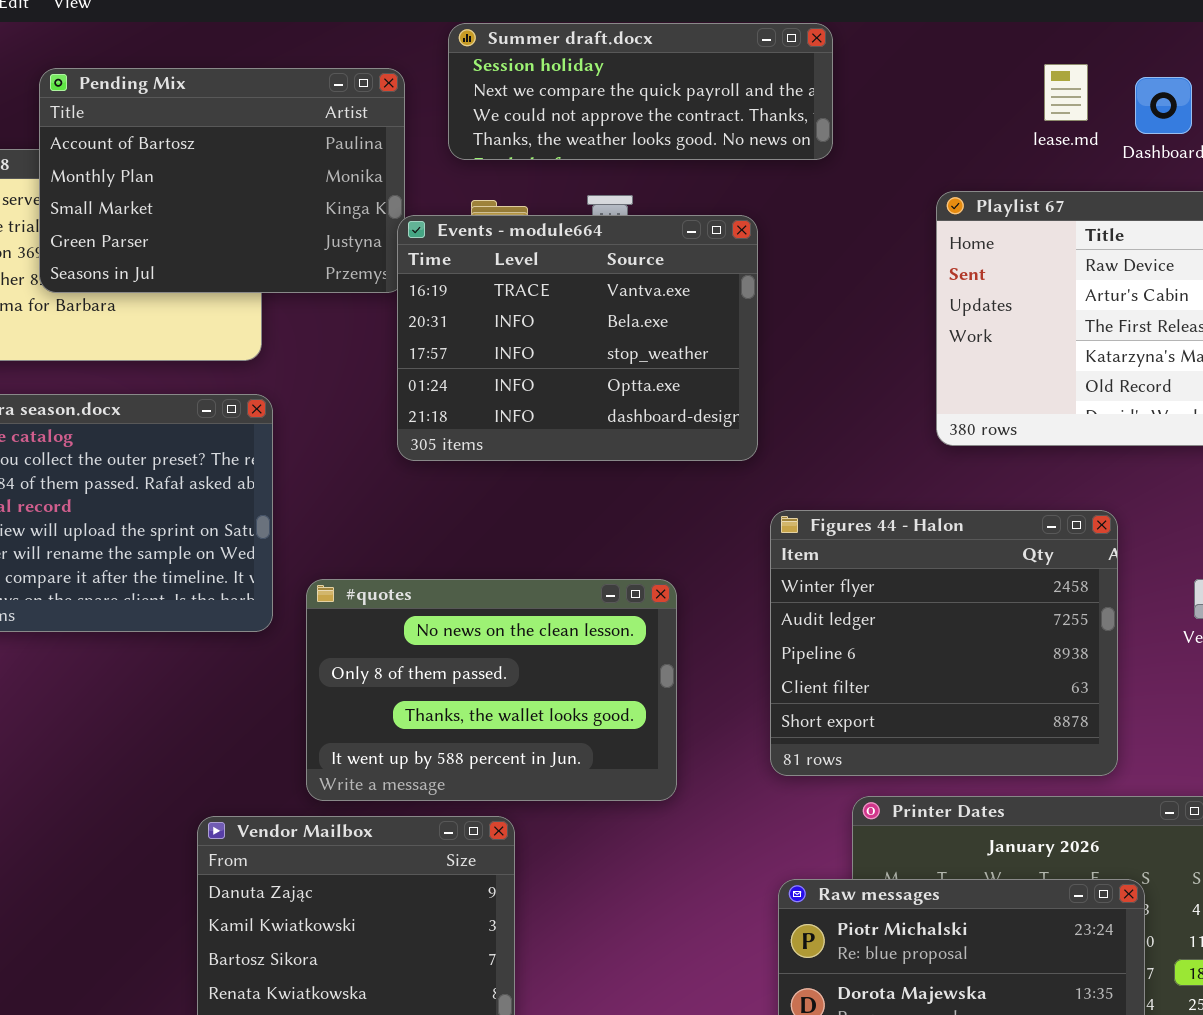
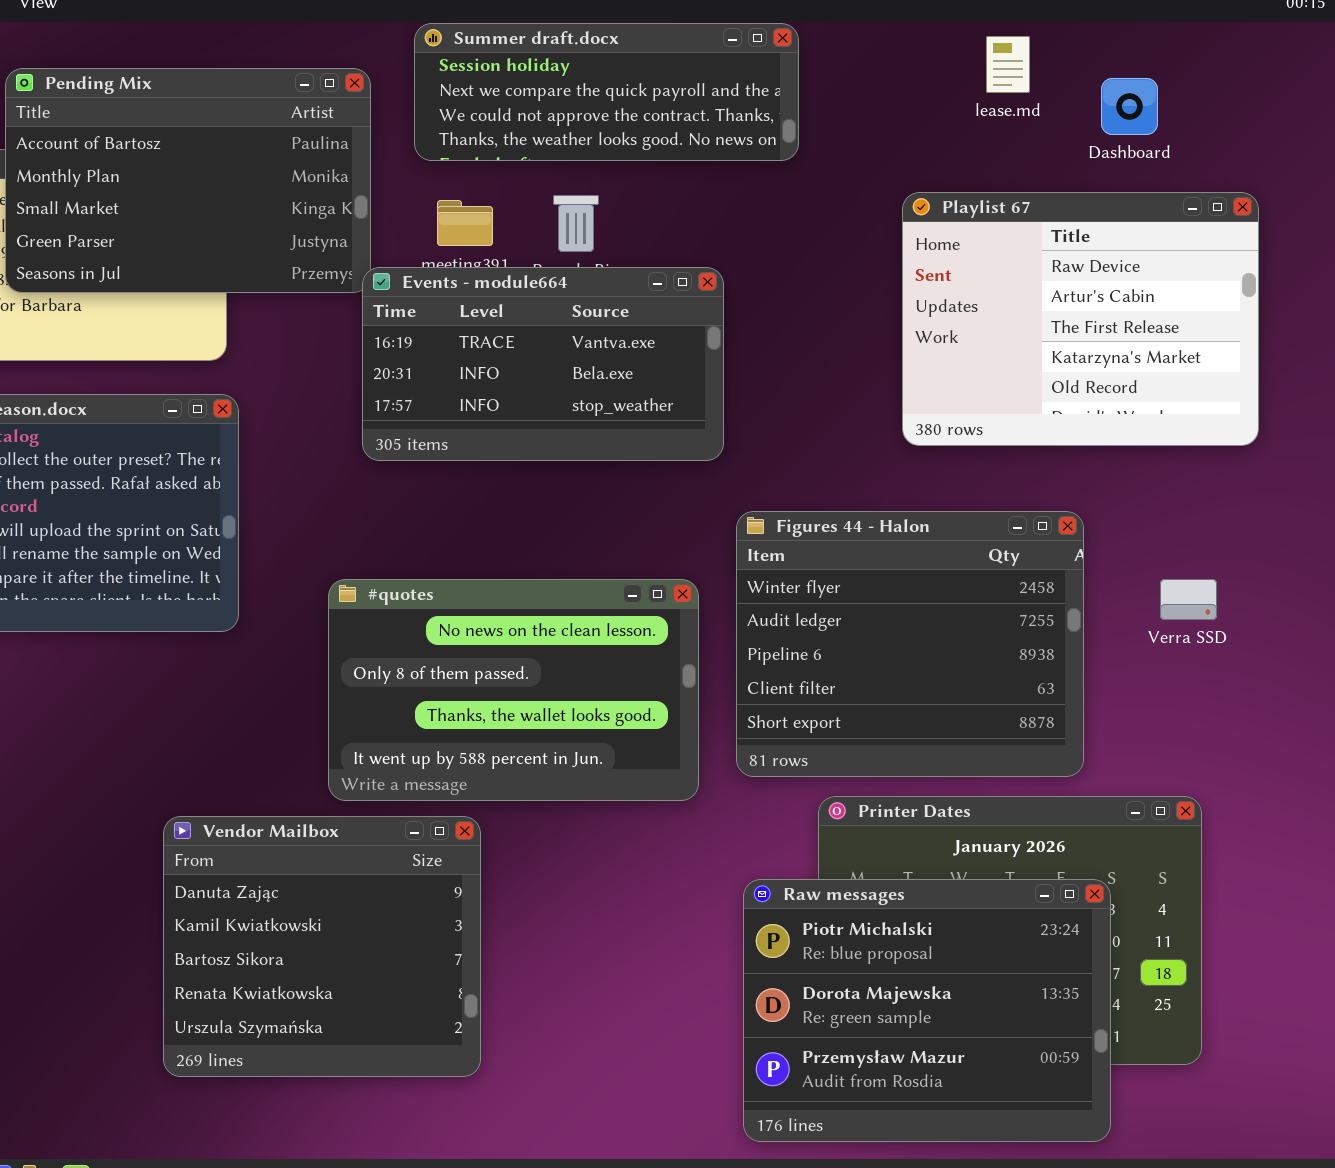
lease.md: [1044,64,1088,121] -> [986,36,1030,93], moved
Events - module664: [397,215,758,461] -> [362,267,724,461], resized
#quotes: [306,579,677,801] -> [328,579,699,801], moved

